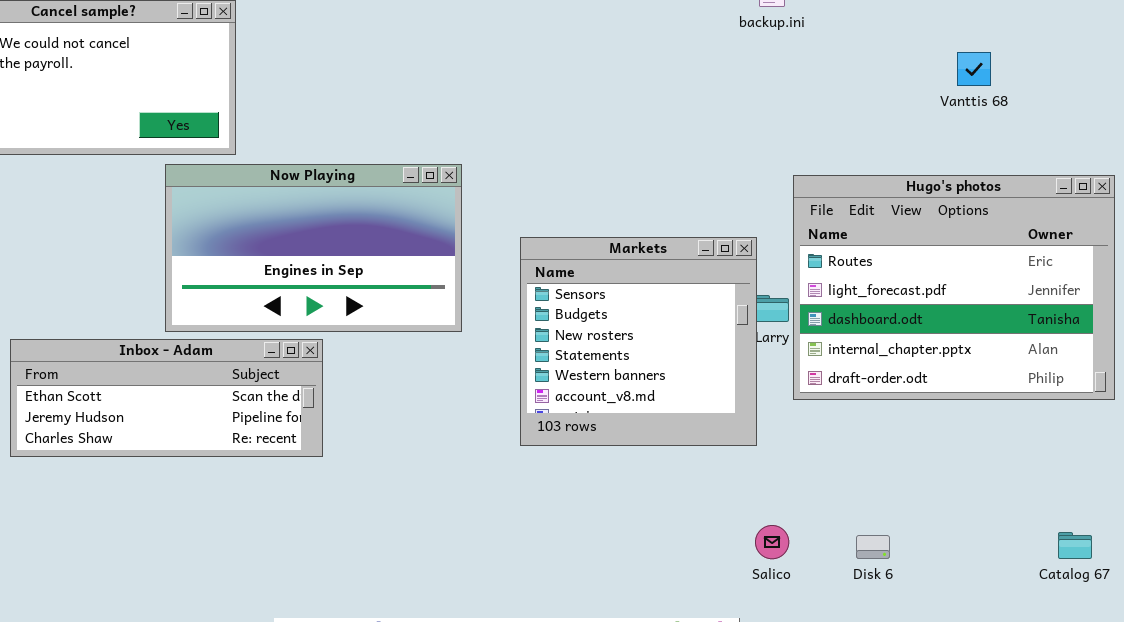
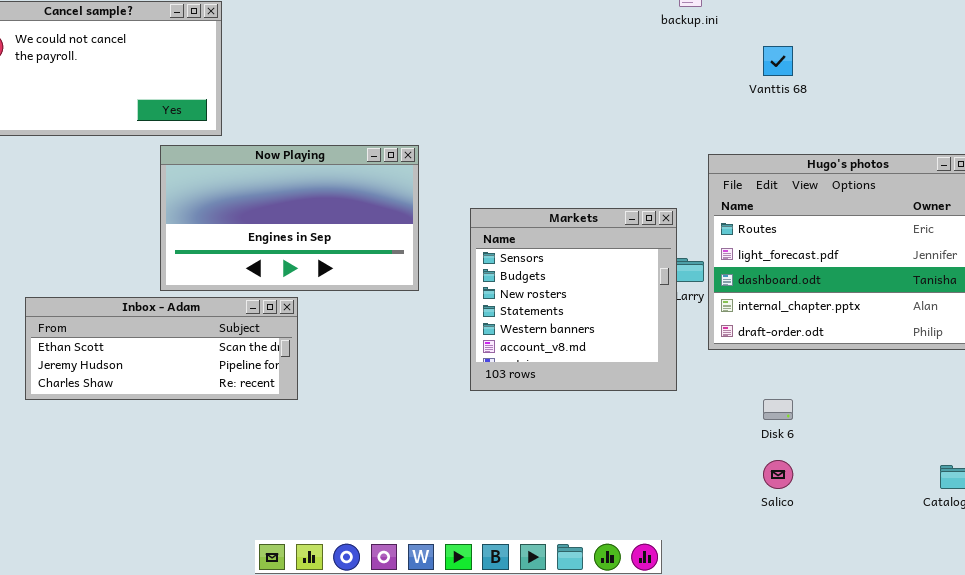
Vanttis 68: [957,52,991,86] -> [763,46,793,76], moved
Salico: [755,525,789,559] -> [763,460,793,489], moved
Disk 6: [856,535,890,559] -> [763,399,793,420], moved

